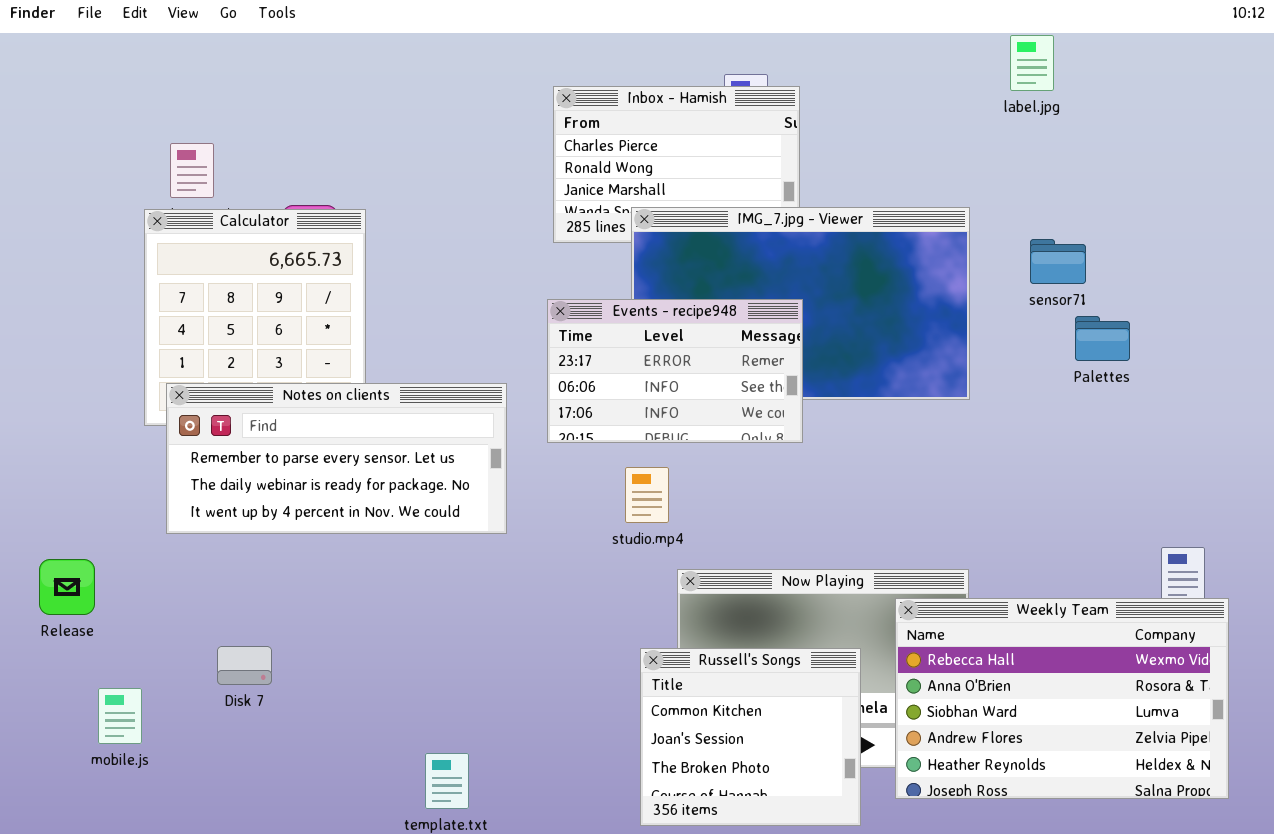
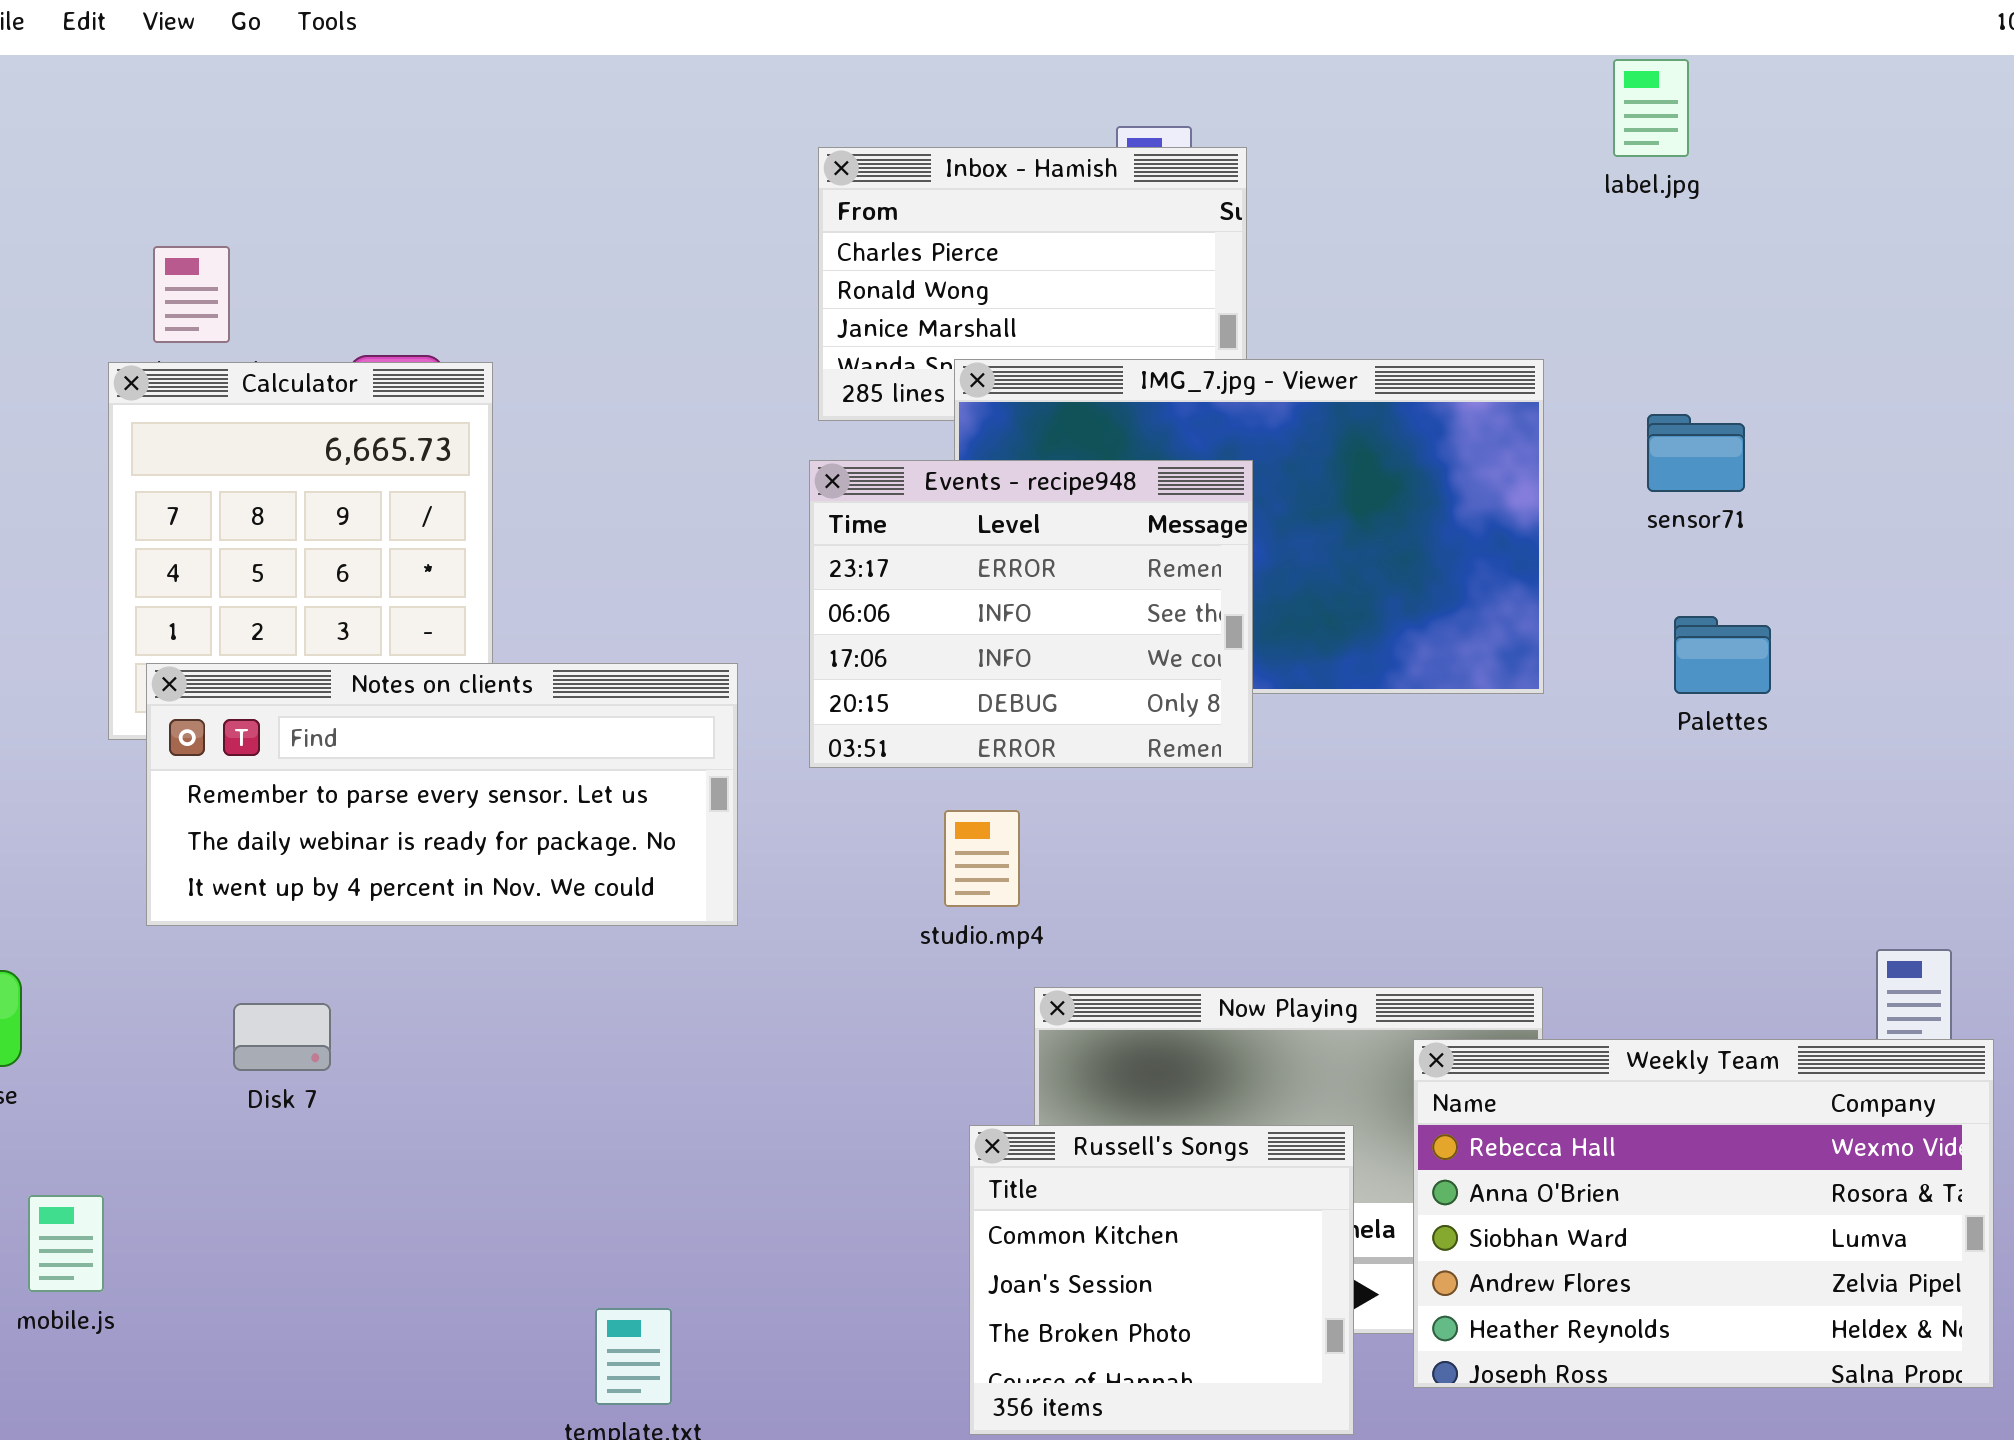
Events - recipe948: [547,299,803,443] -> [809,460,1253,768], resized
Palettes: [1075,316,1130,361] -> [1674,616,1771,694], moved
Disk 7: [217,646,272,685] -> [233,1003,331,1071], moved

